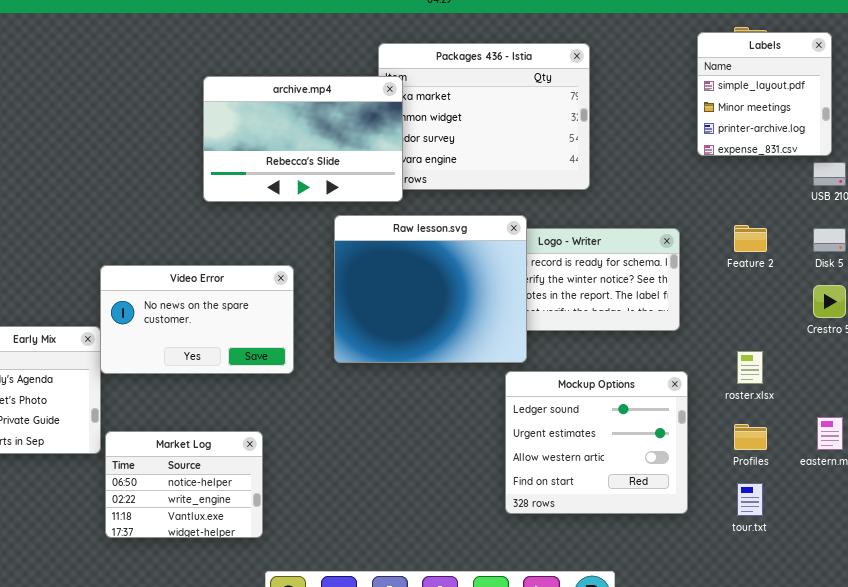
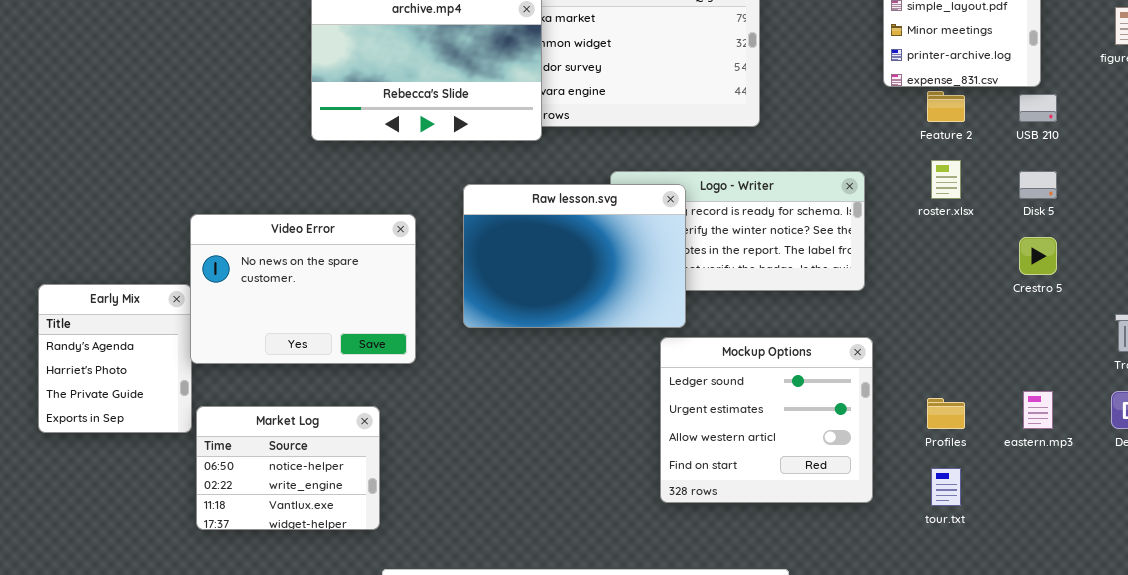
Raw lesson.svg: [334,215,527,363] -> [463,184,686,328], resized
Feature 2: [734,225,767,252] -> [927,91,965,122], moved
Video Error: [100,265,294,374] -> [190,214,416,364], resized
roster.xlsx: [737,351,763,384] -> [931,160,961,199], moved

